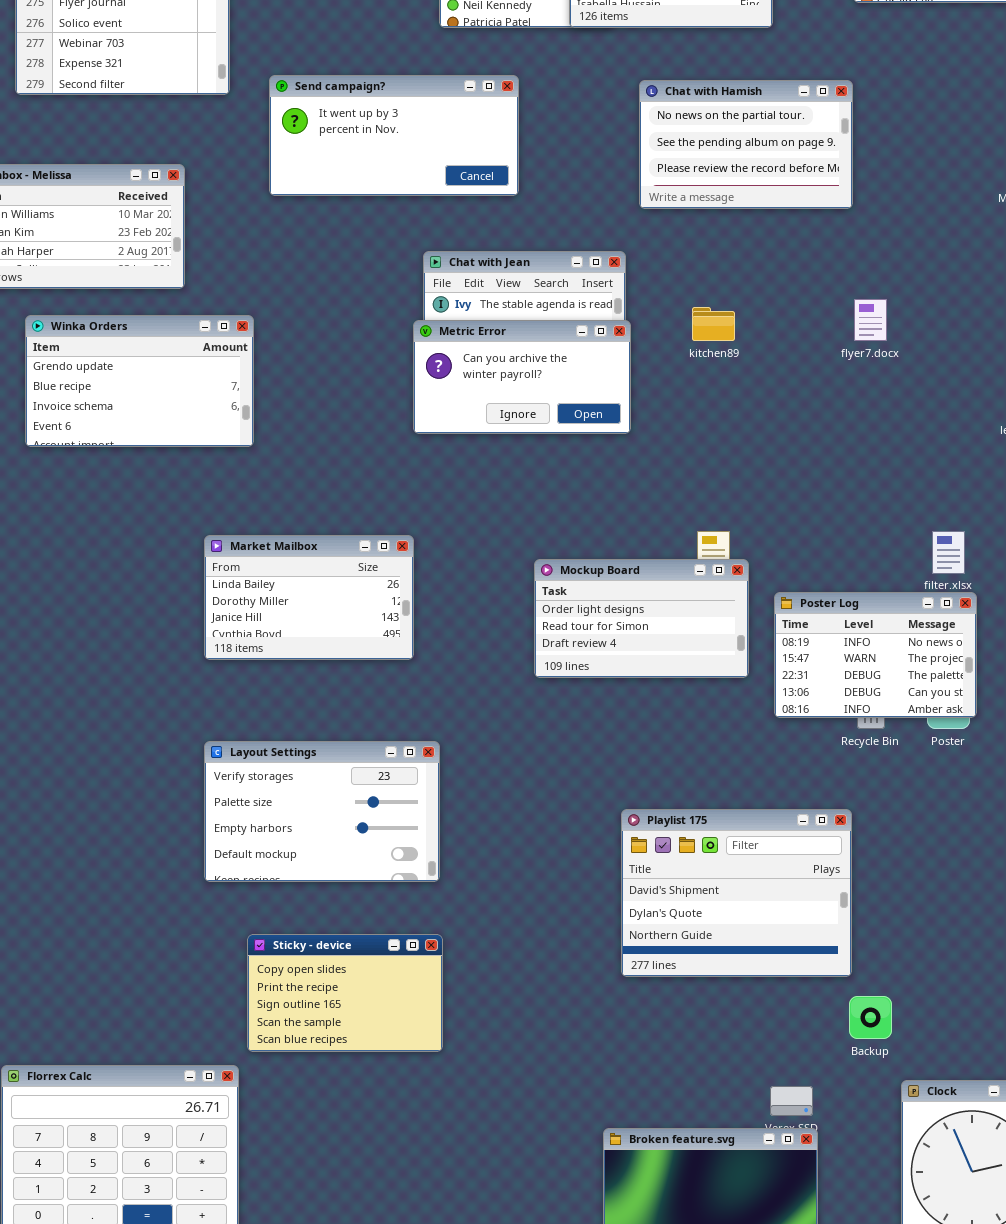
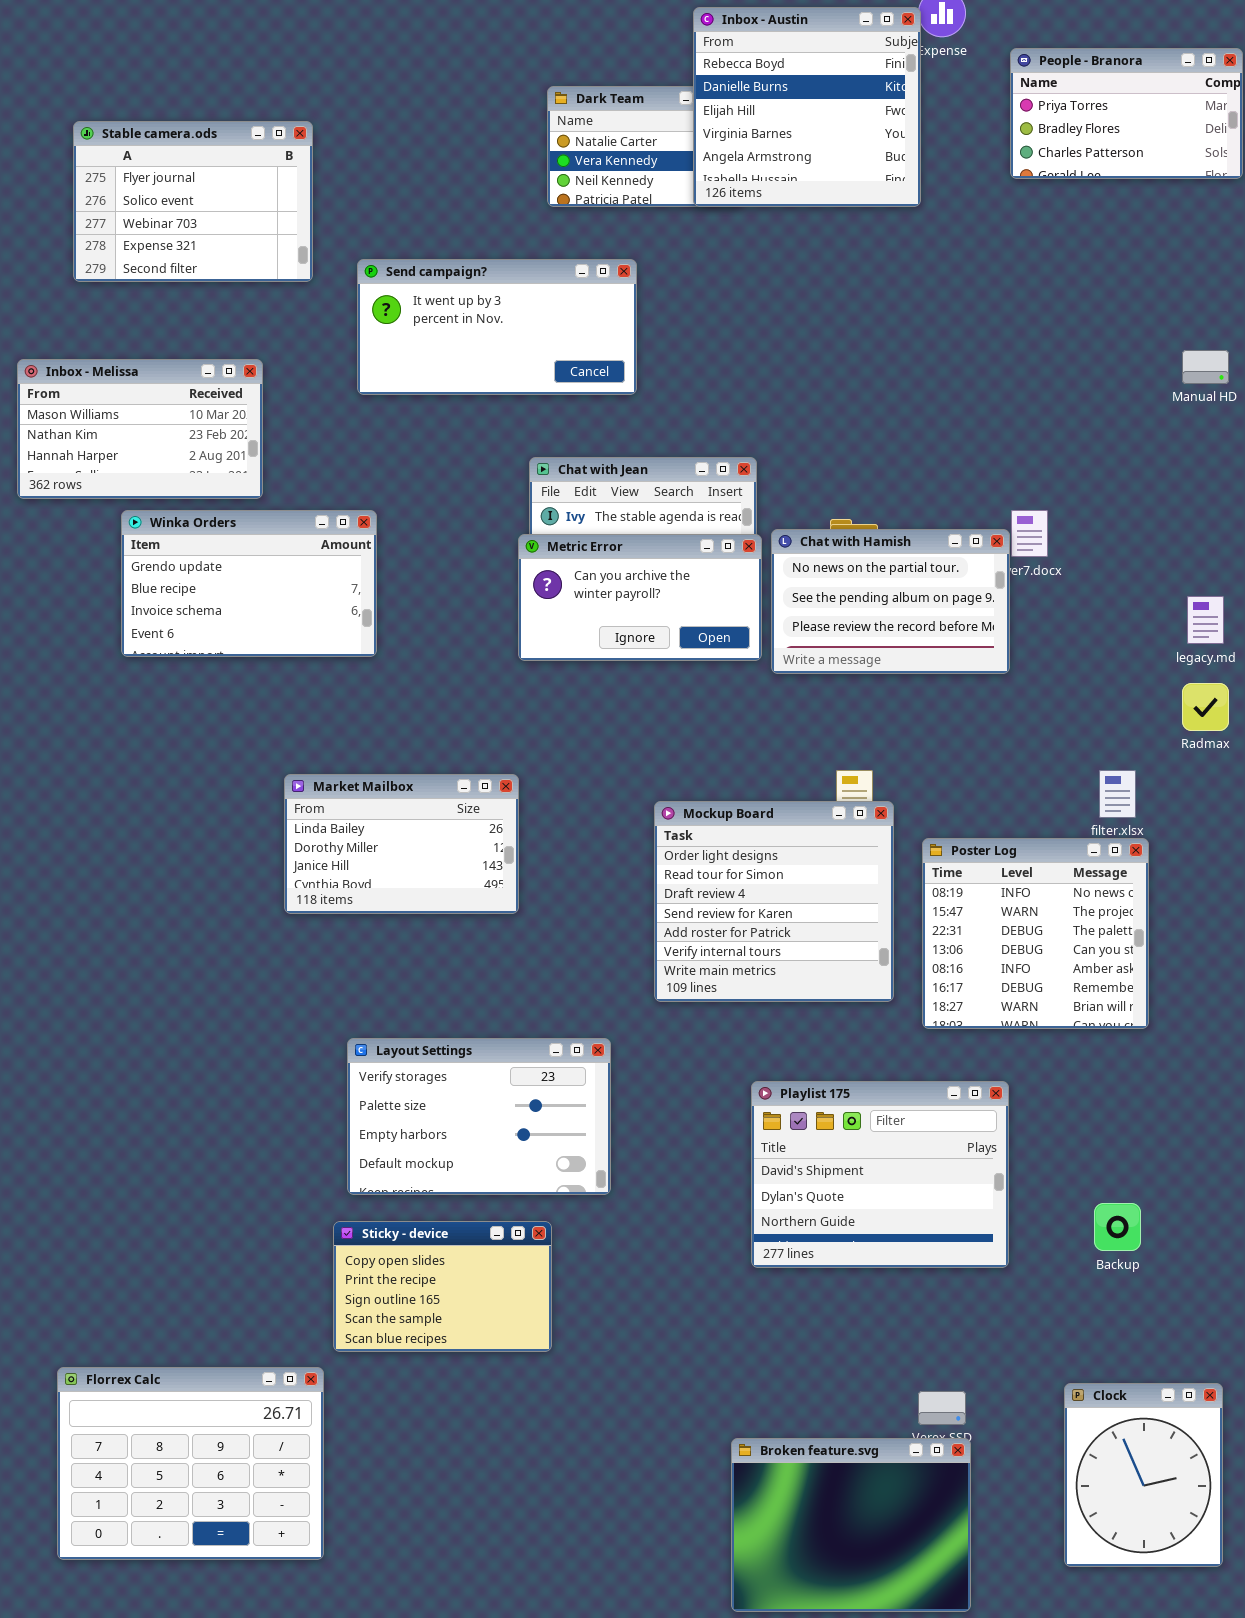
Chat with Hamish: [639,80,853,209] -> [771,529,1010,674], moved
Winka Orders: [25,315,254,447] -> [121,510,377,657], moved
Mockup Board: [534,559,749,678] -> [654,801,894,1002], resized
Poster Log: [774,592,977,718] -> [922,838,1149,1029], resized
Layout Settings: [204,741,440,882] -> [347,1038,611,1195], moved
Backup: [849,996,892,1039] -> [1094,1203,1141,1251], moved

